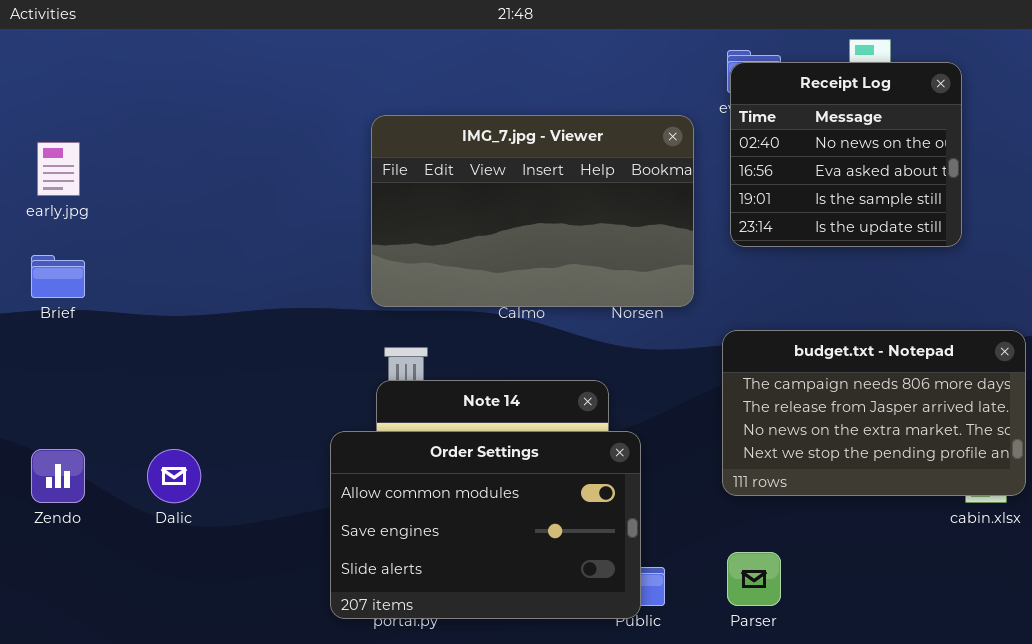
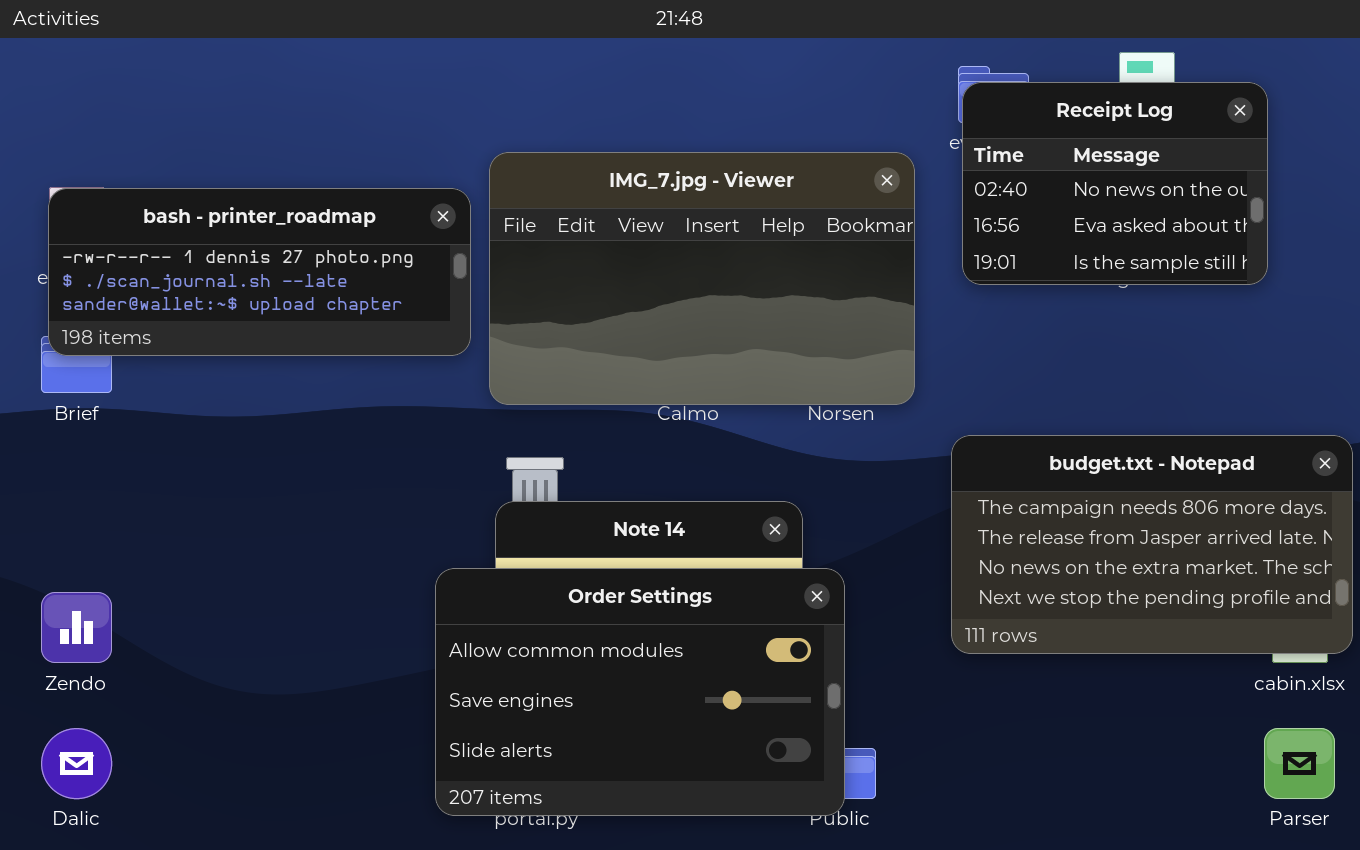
Receipt Log: [730,62,962,247] -> [962,82,1268,285], resized
bash - printer_roadmap: none -> [48,188,471,356], opened
Dalic: [147,449,201,503] -> [41,728,112,799], moved
Parser: [727,552,781,606] -> [1264,728,1335,799], moved

